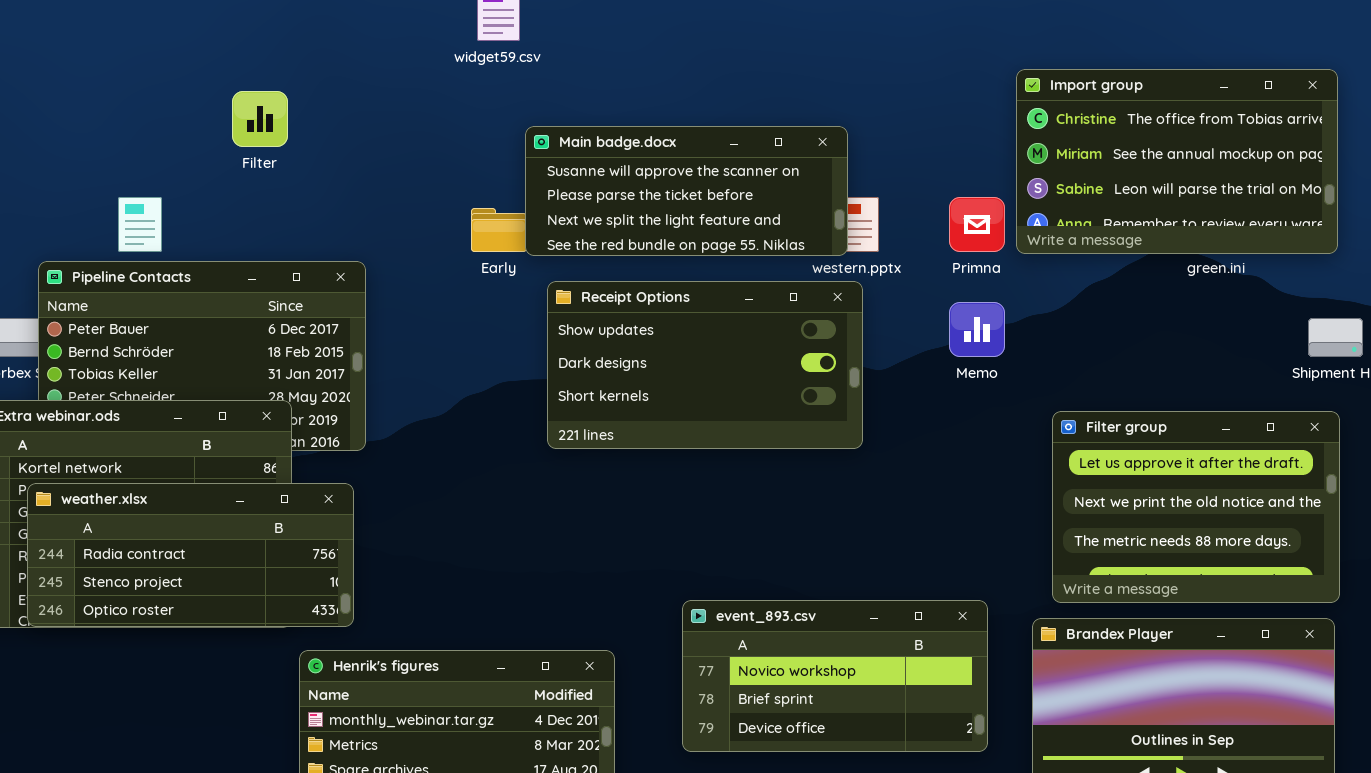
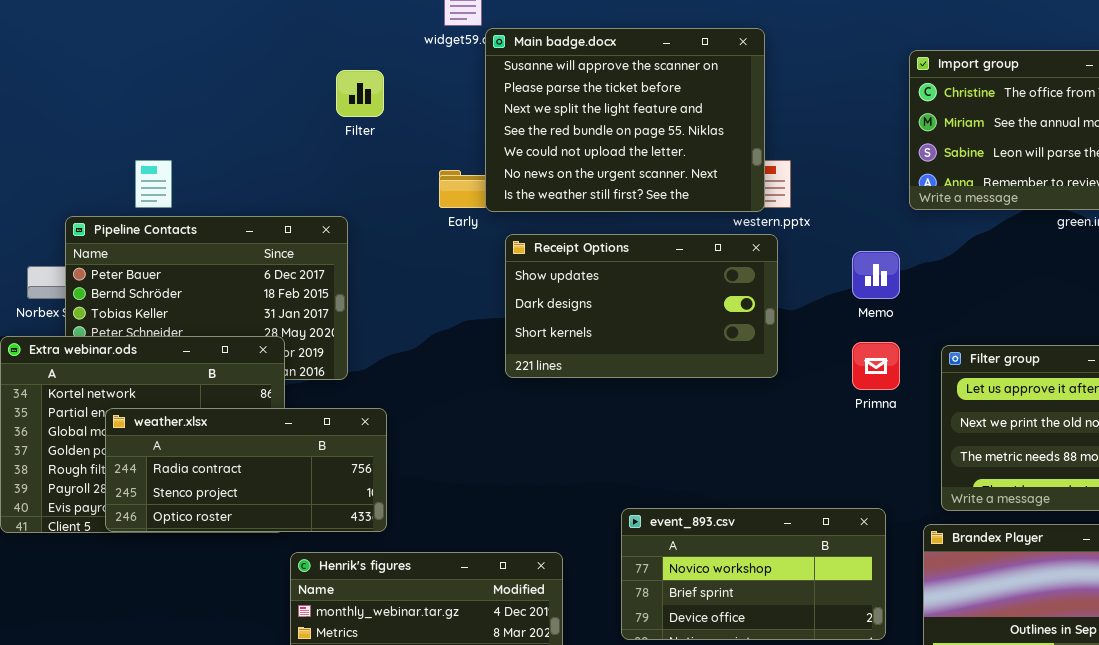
Filter: [232,91,288,147] -> [336,70,384,117], moved
Main badge.docx: [525,126,848,256] -> [485,28,765,212], resized
Primna: [949,197,1005,252] -> [852,342,900,390], moved
weather.xlsx: [27,483,354,627] -> [105,408,387,532], moved

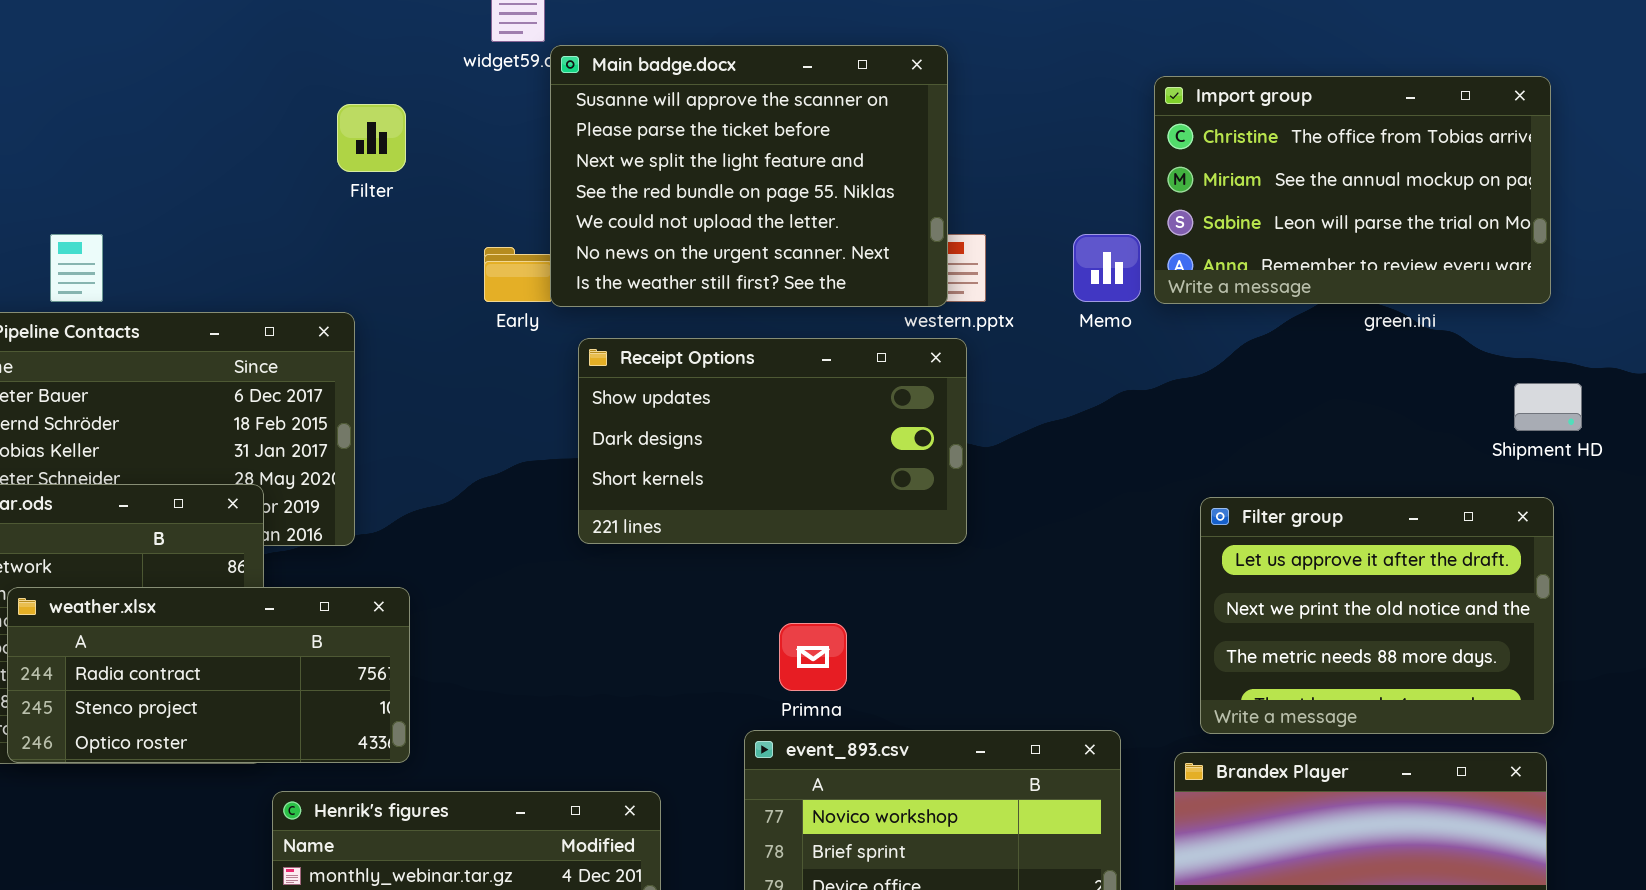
Memo: [852,251,900,299] -> [1073,234,1141,302], moved
Primna: [852,342,900,390] -> [779,623,847,691], moved

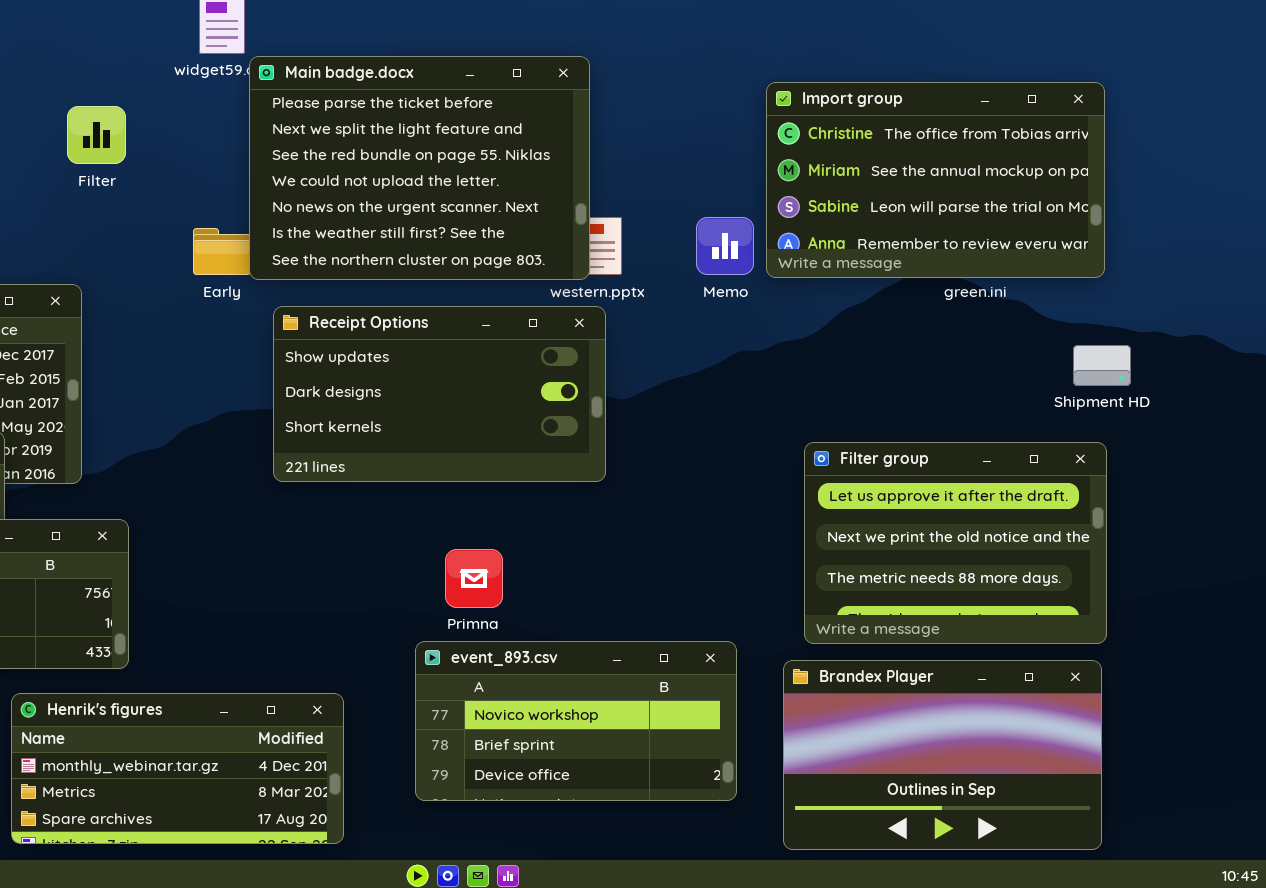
Main badge.docx: [550,45,948,307] -> [249,56,590,280], scrolled down 1 row

